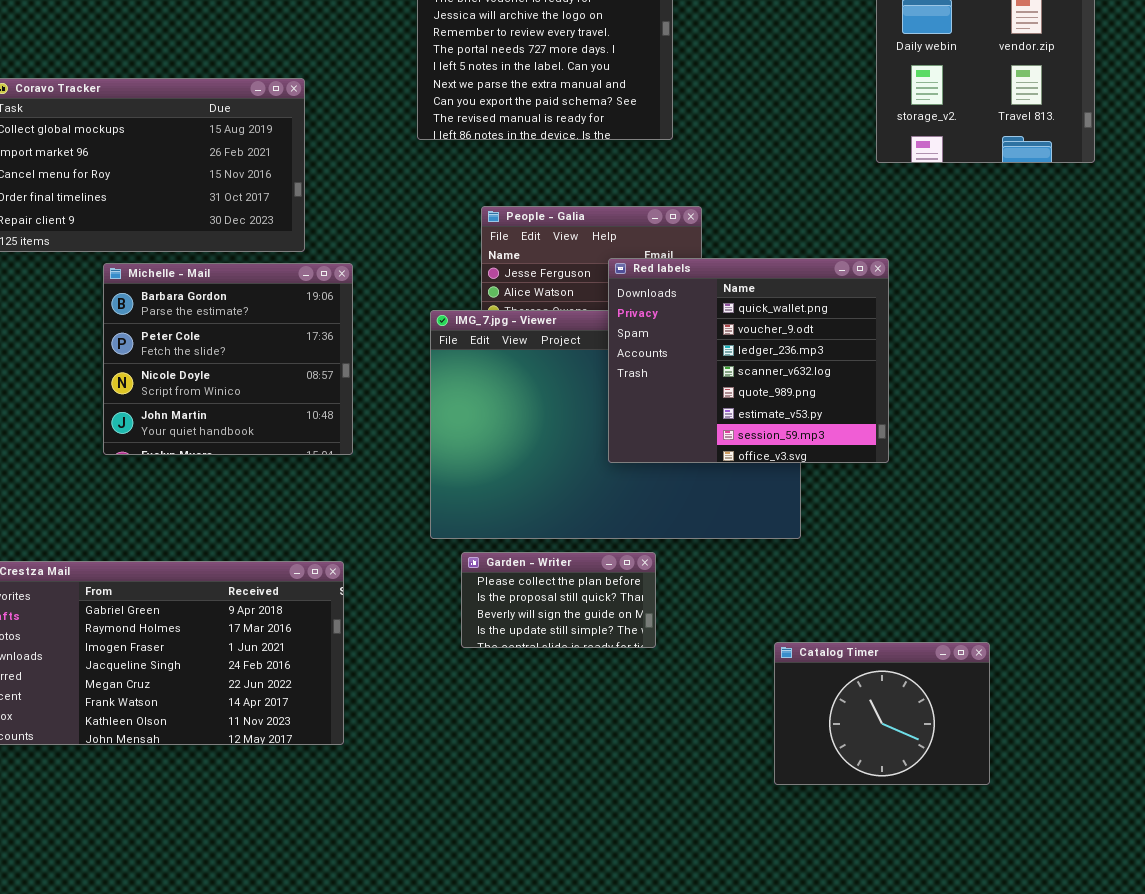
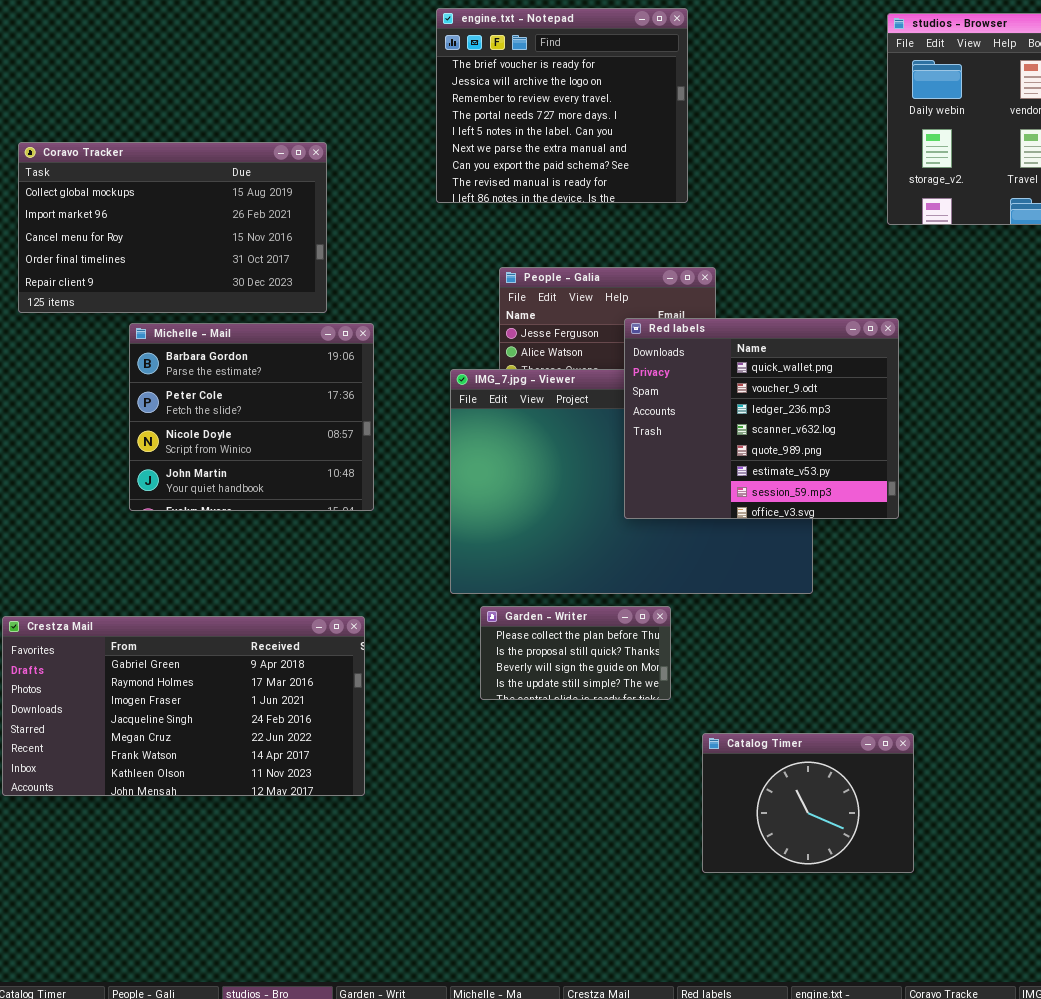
Catalog Timer: [774,642,990,785] -> [702,733,914,873], moved

